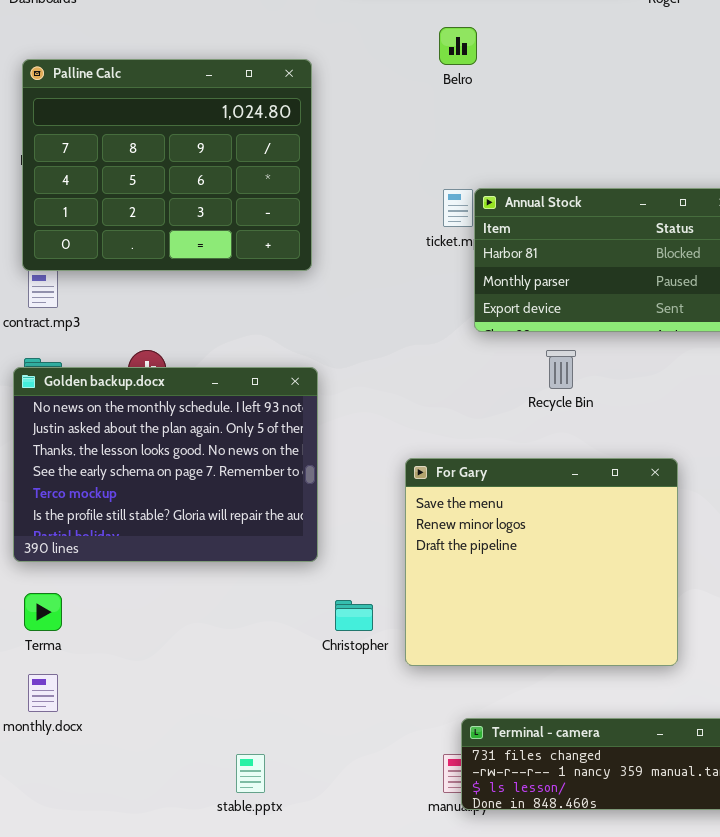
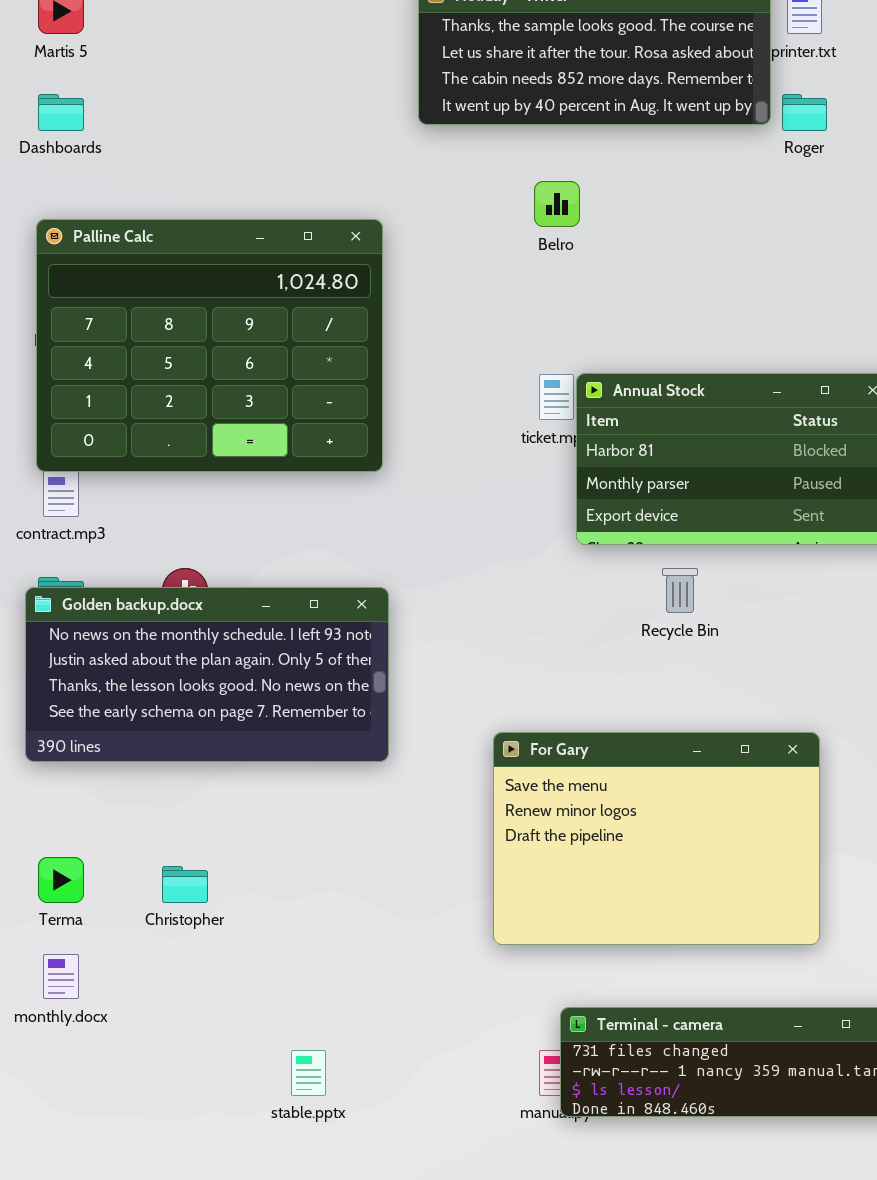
Golden backup.docx: [13,367,318,562] -> [25,587,389,762], resized
For Gary: [405,458,678,666] -> [493,732,820,945], resized
Christopher: [335,600,373,631] -> [162,866,208,903], moved

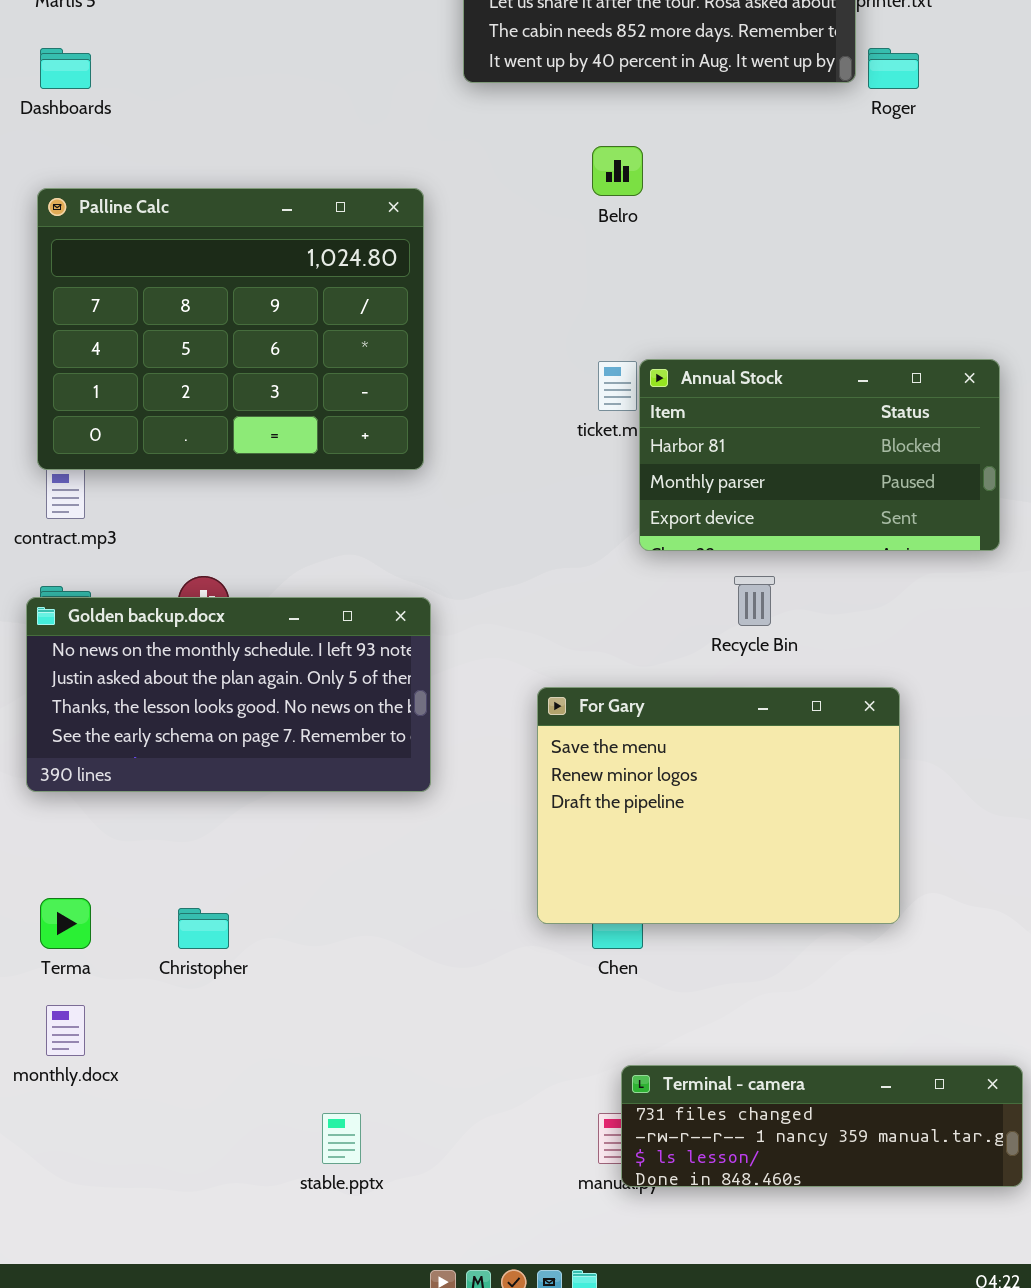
For Gary: [493,732,820,945] -> [537,687,900,924], moved

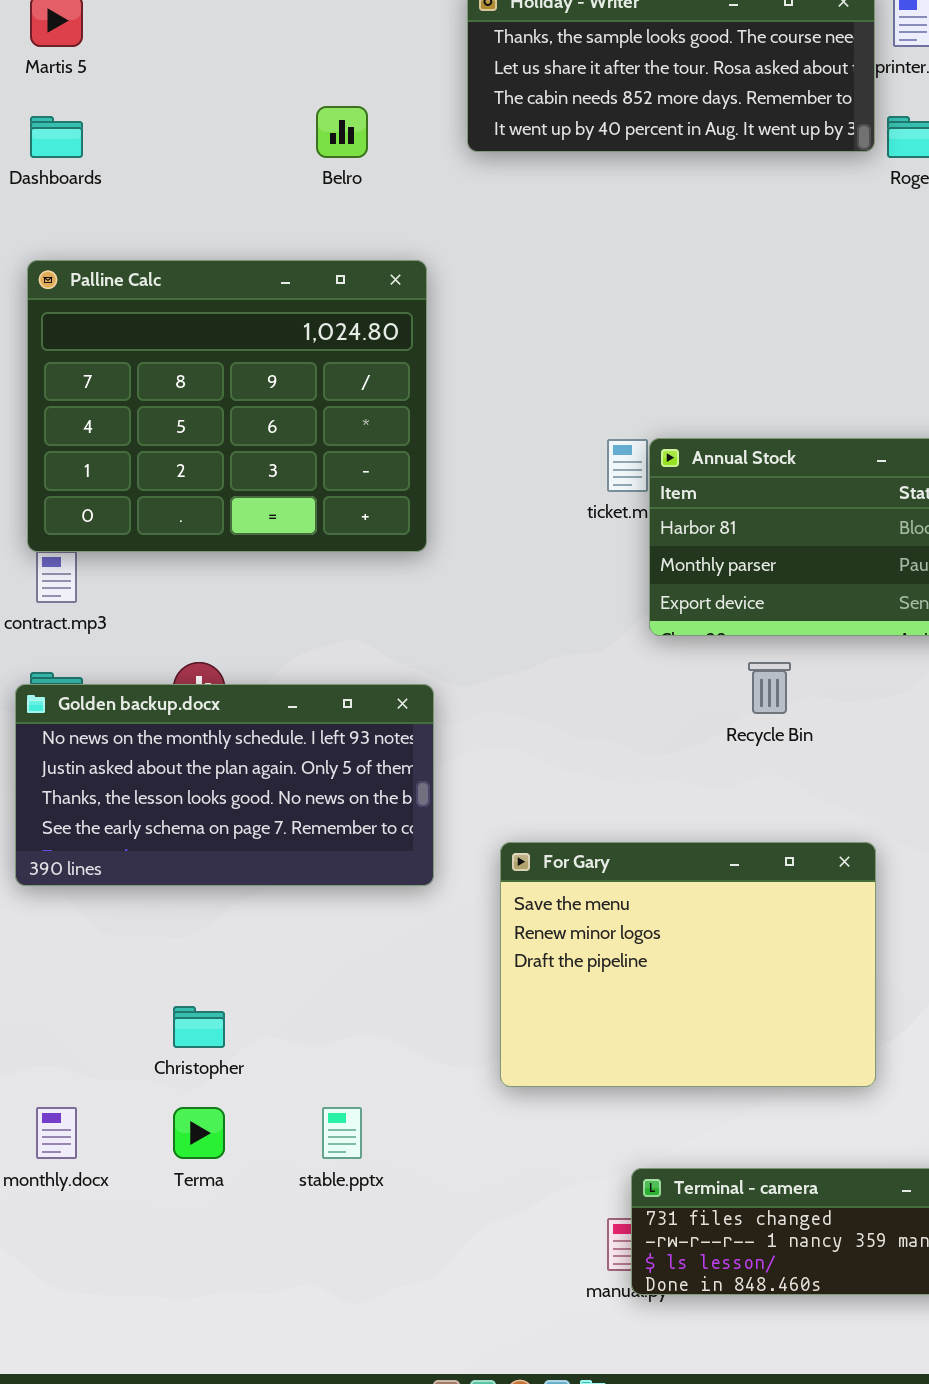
Belro: [592,146,643,196] -> [316,106,368,158], moved
For Gary: [537,687,900,924] -> [500,842,876,1087], moved
Terma: [40,898,91,949] -> [173,1107,225,1159], moved
stable.pptx: [322,1113,361,1164] -> [322,1107,362,1159], moved

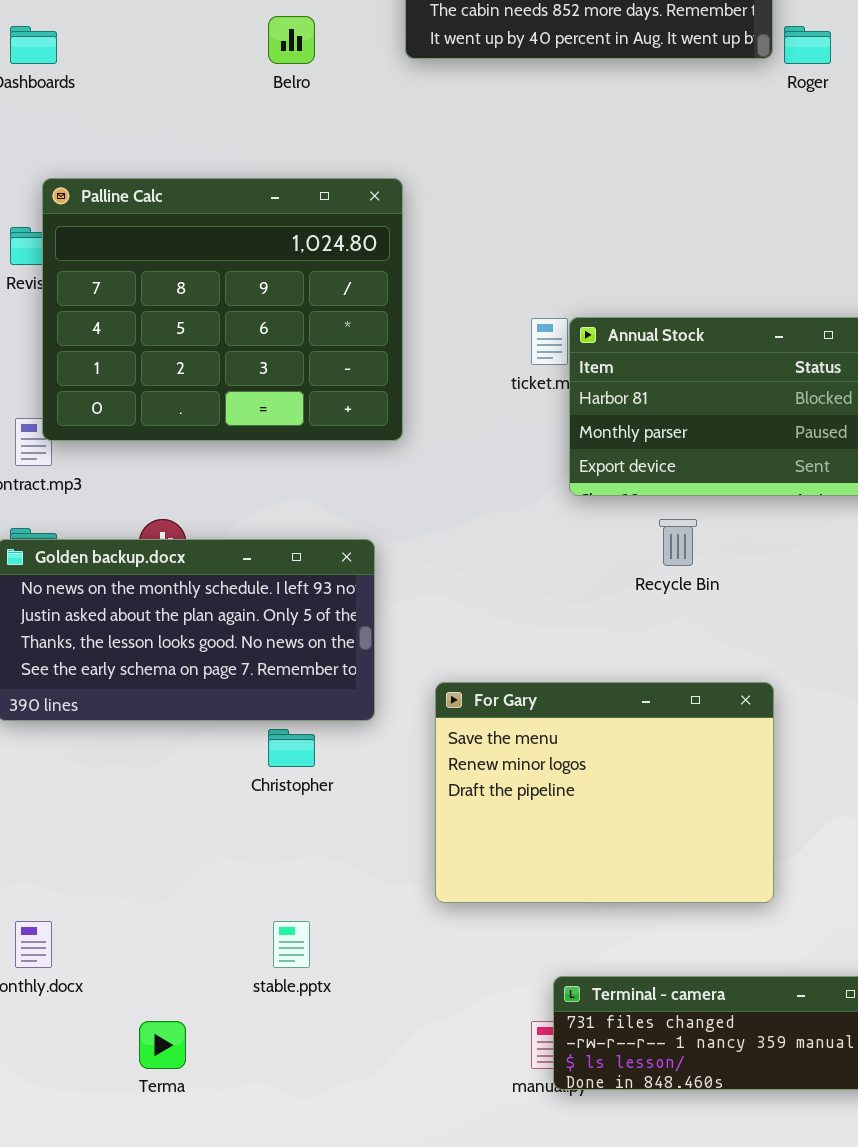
Palline Calc: [27,260,427,552] -> [42,178,403,441], moved
Christopher: [173,1006,225,1048] -> [268,729,315,767], moved
Terma: [173,1107,225,1159] -> [139,1021,186,1069], moved

